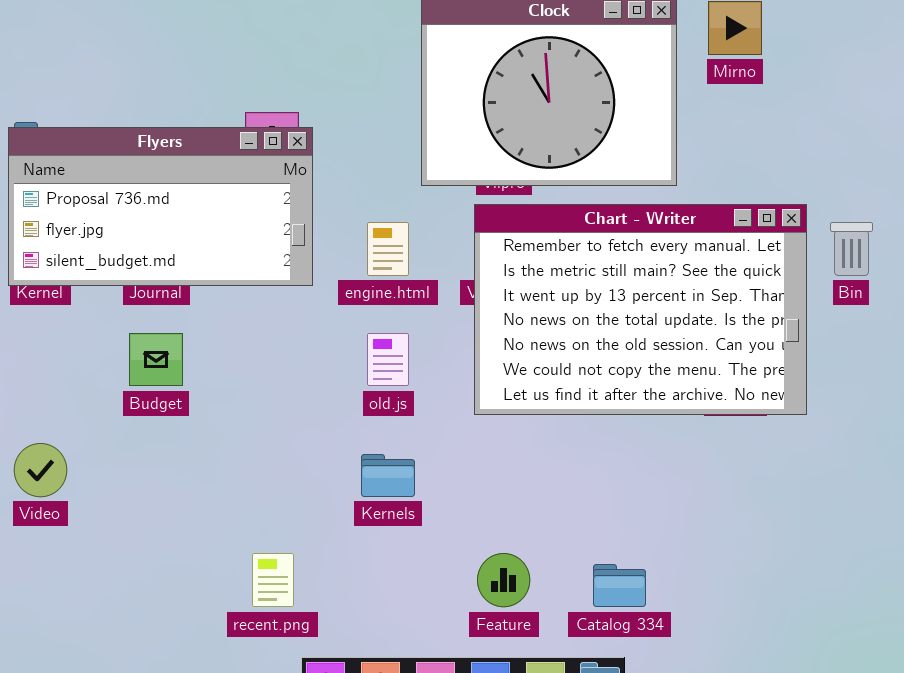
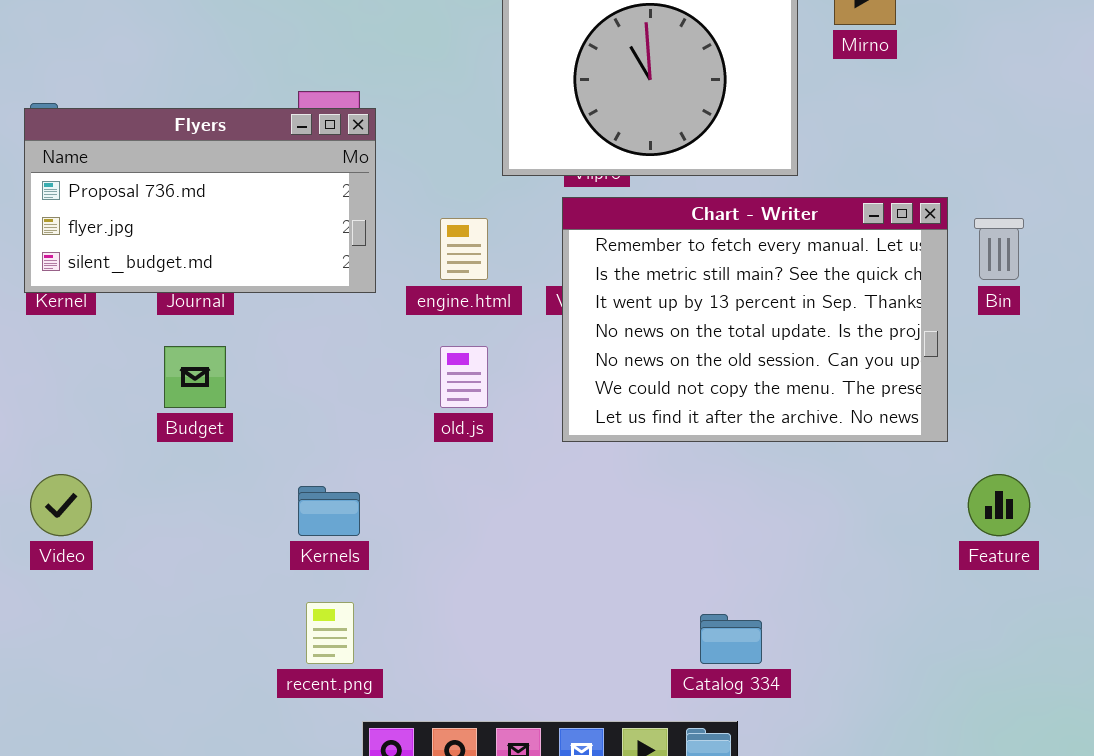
Kernels: [361,454,415,497] -> [298,486,360,536], moved
Feature: [477,553,530,607] -> [968,474,1030,536], moved

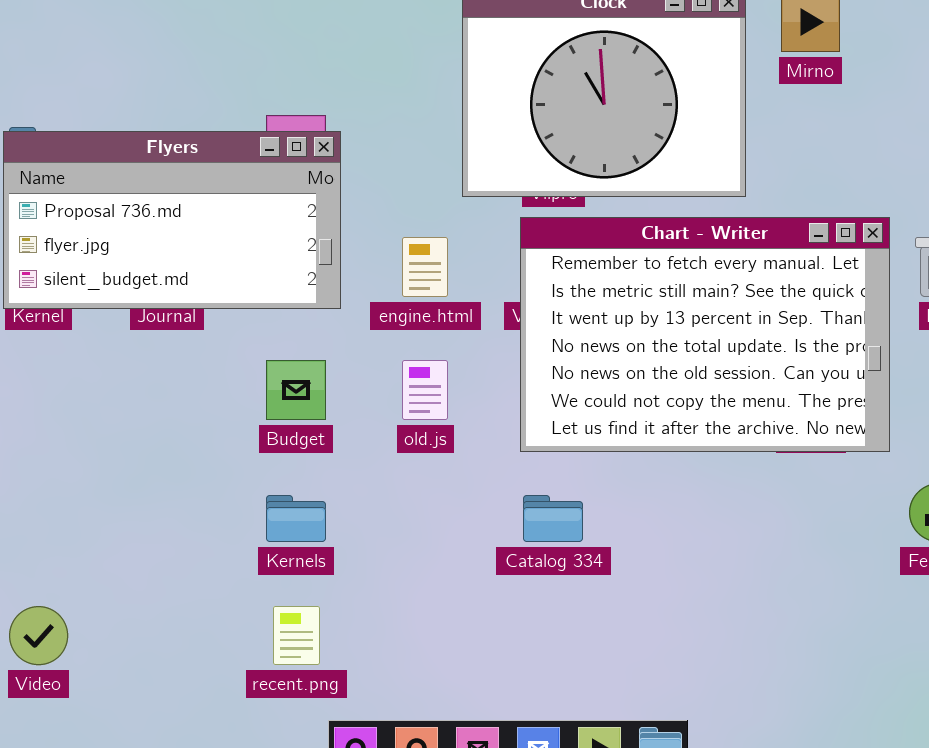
Budget: [164,346,226,408] -> [266,360,326,420], moved
Video: [30,474,92,536] -> [9,606,68,665], moved
Catalog 334: [700,614,762,664] -> [523,495,583,542], moved

